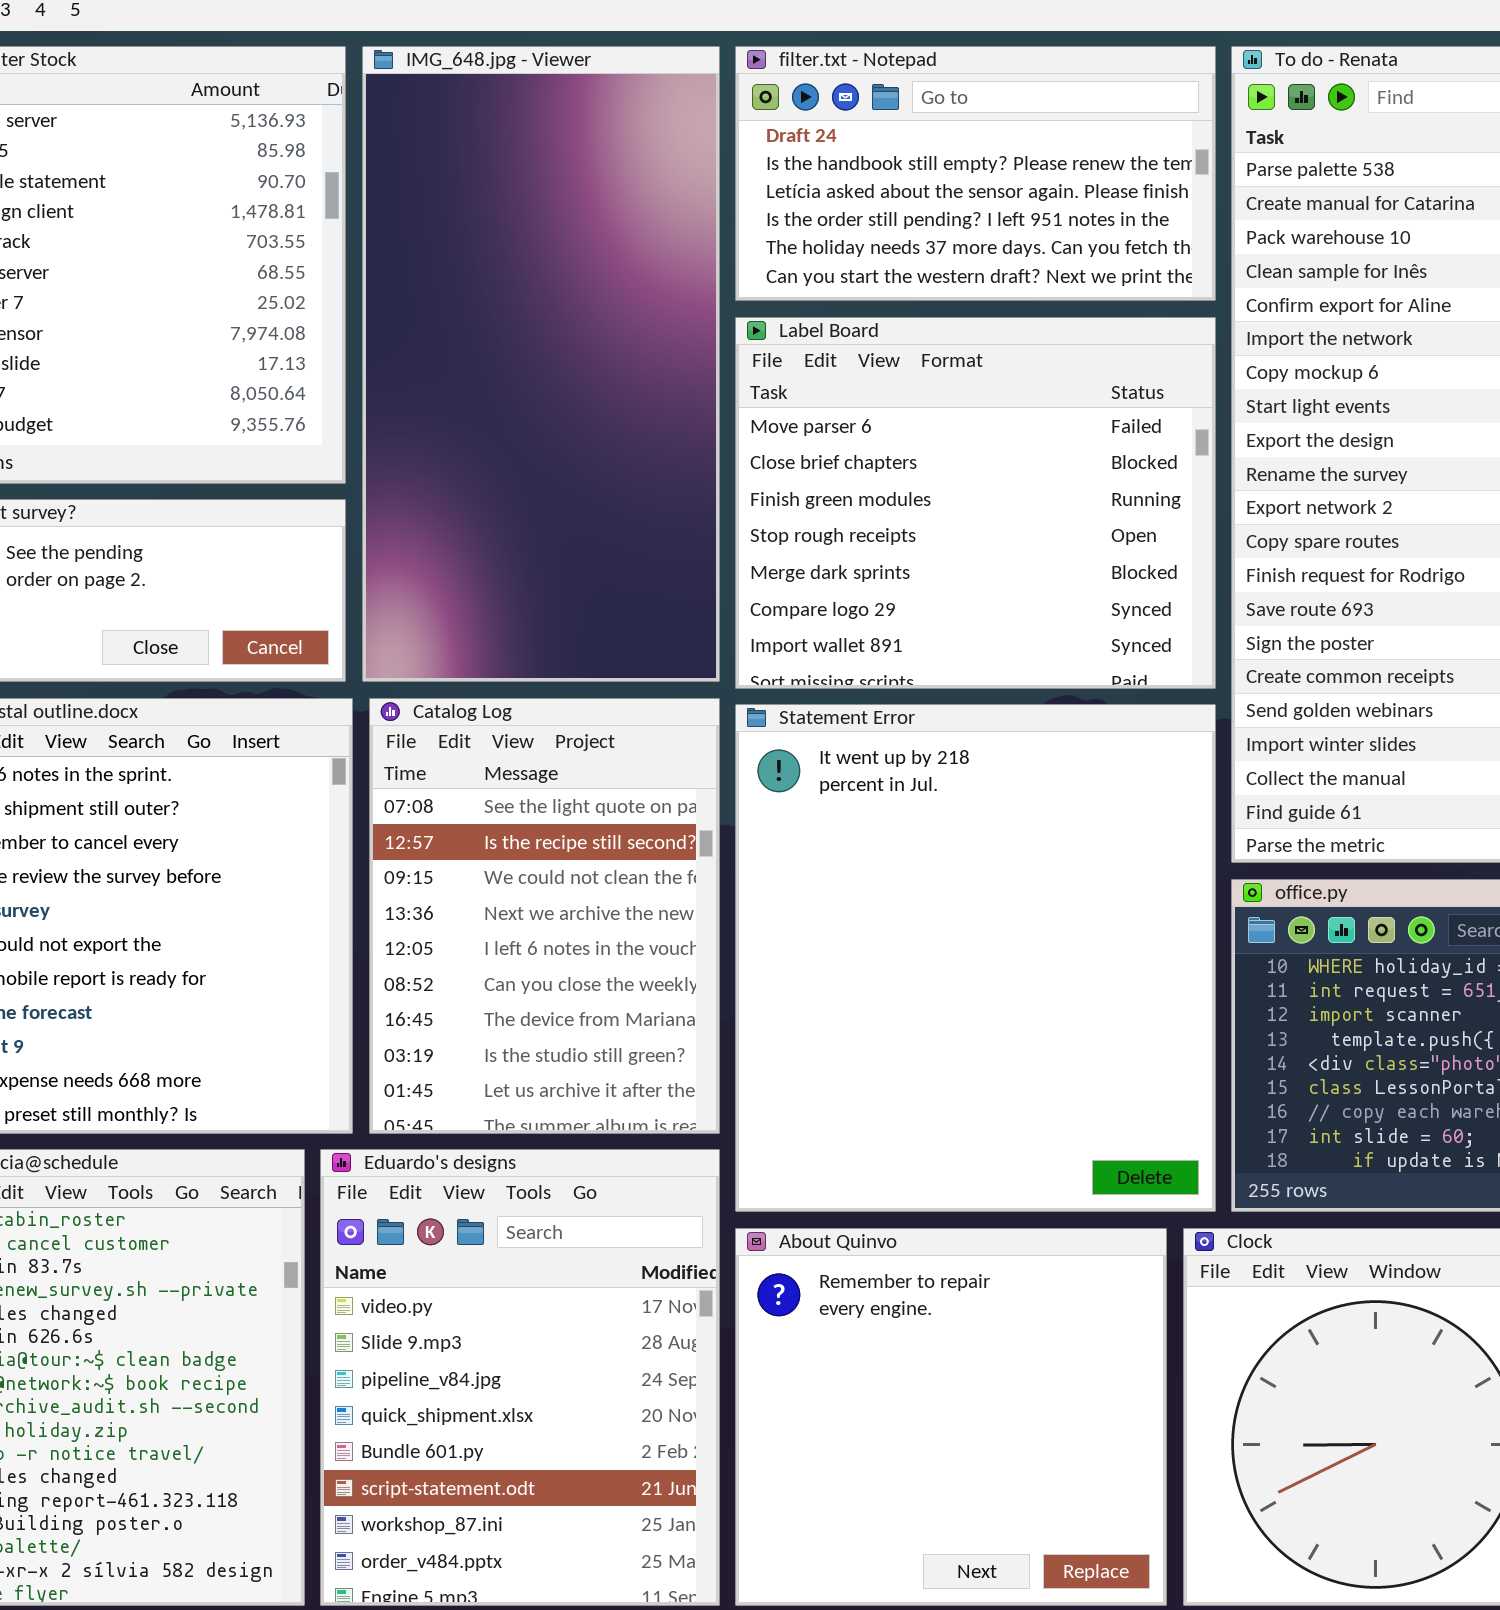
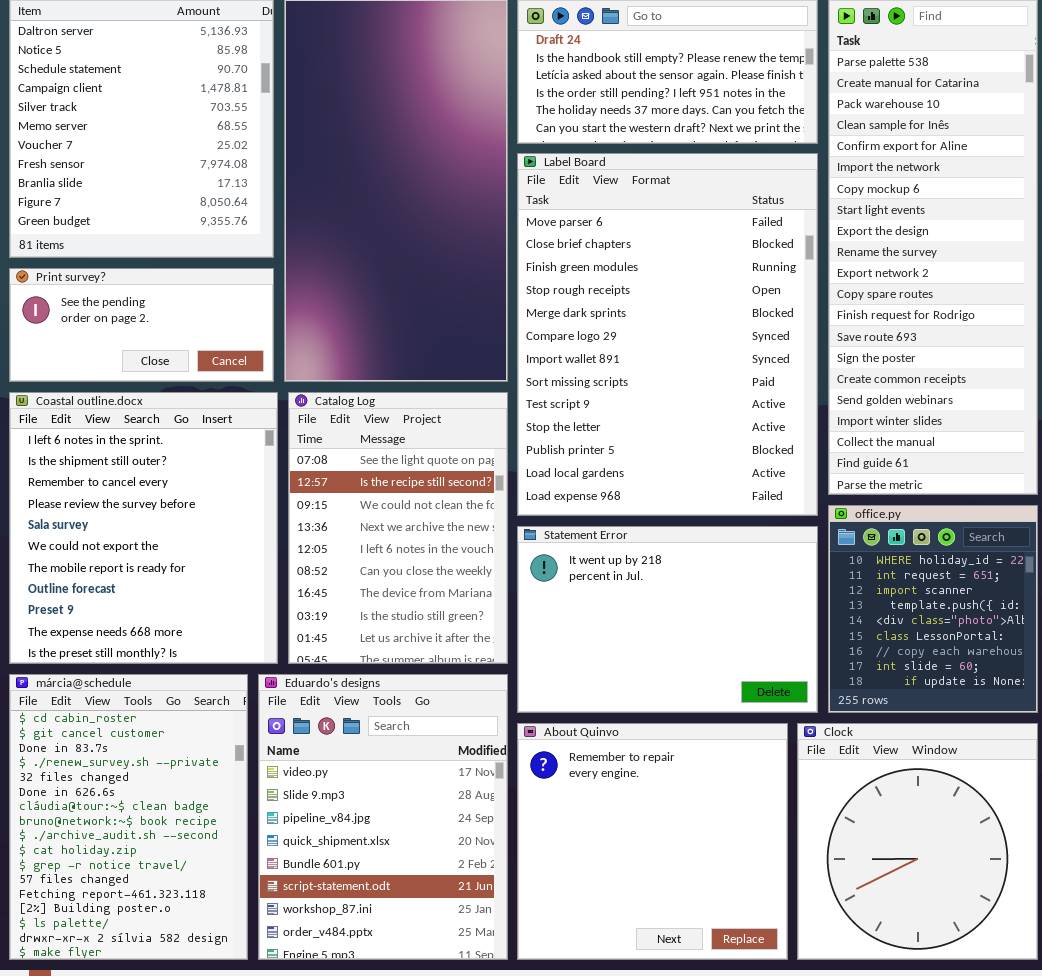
Label Board: [735,317,1216,689] -> [517,153,818,516], resized
Statement Error: [735,704,1216,1212] -> [517,526,818,713], resized

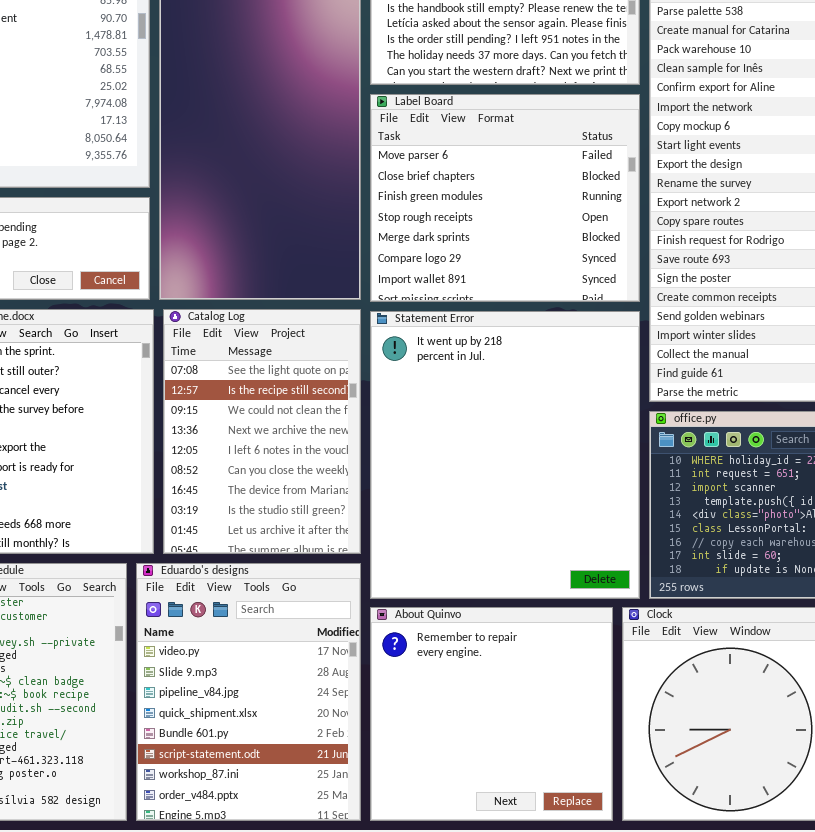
Label Board: [517,153,818,516] -> [370,94,640,302], resized
Statement Error: [517,526,818,713] -> [370,311,640,599], resized

